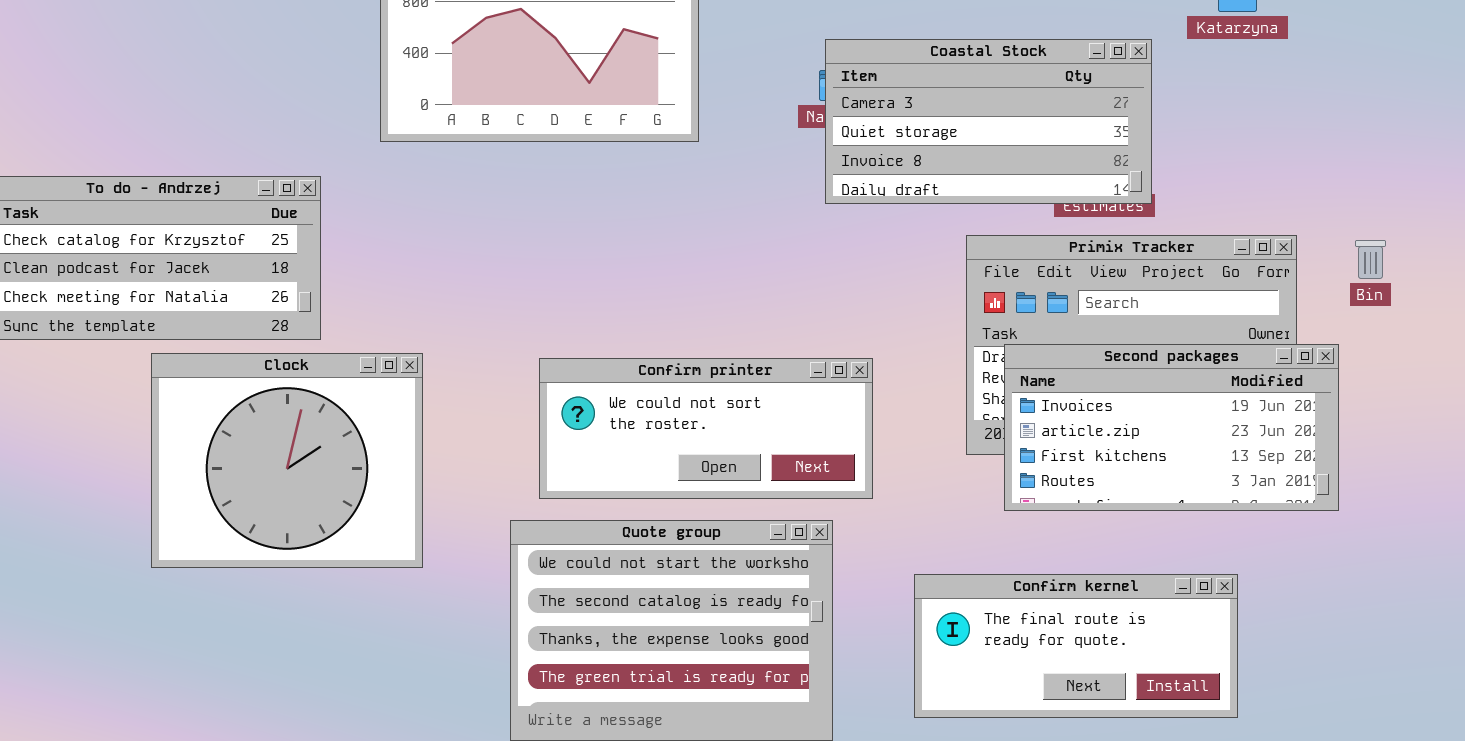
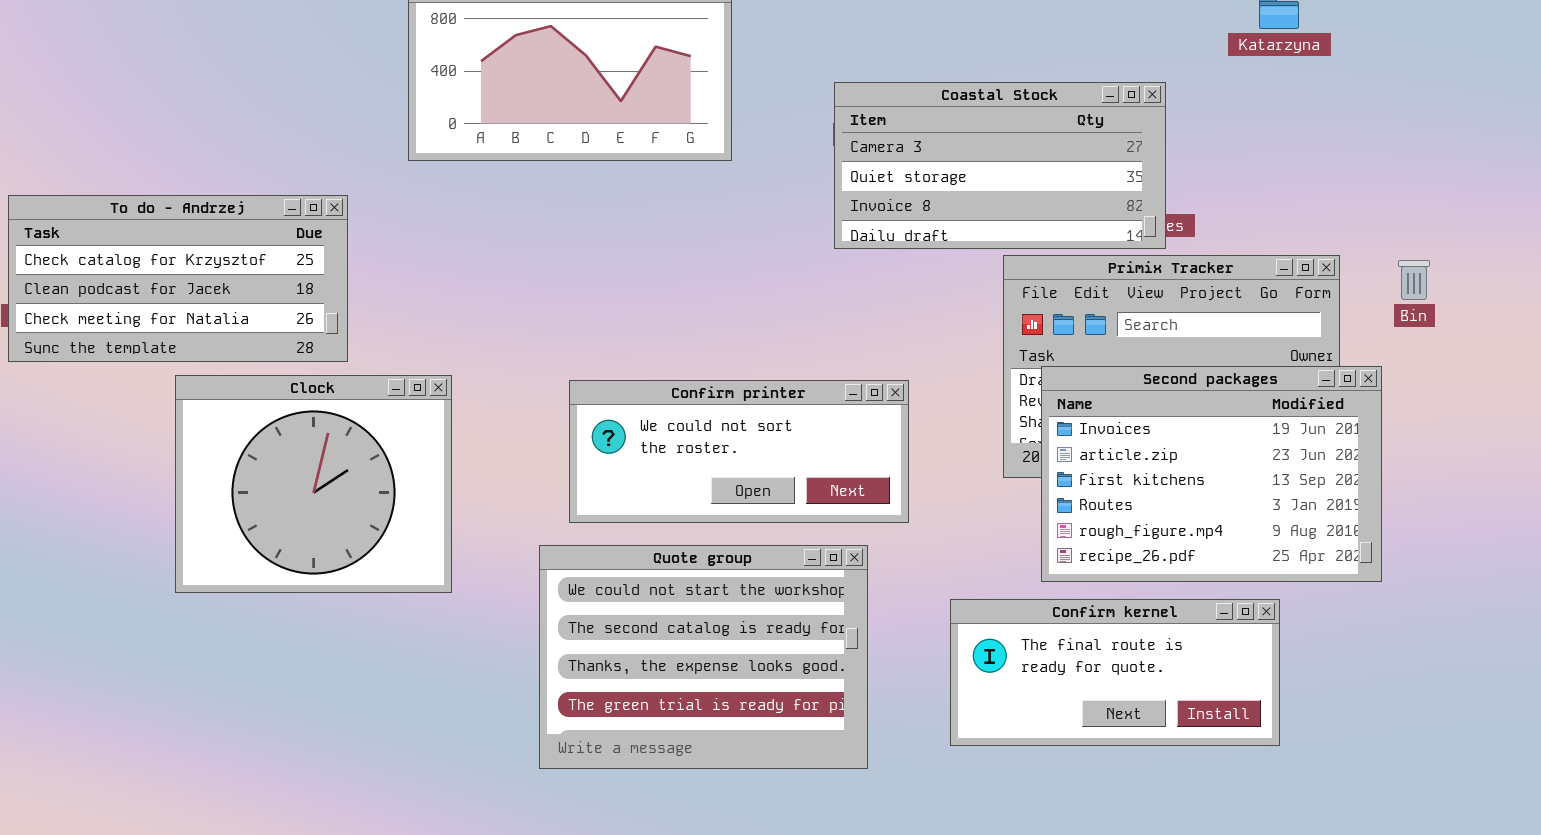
Coastal Stock: [825,39,1152,204] -> [834,82,1166,249], moved
Second packages: [1004,344,1339,511] -> [1041,366,1382,582], resized

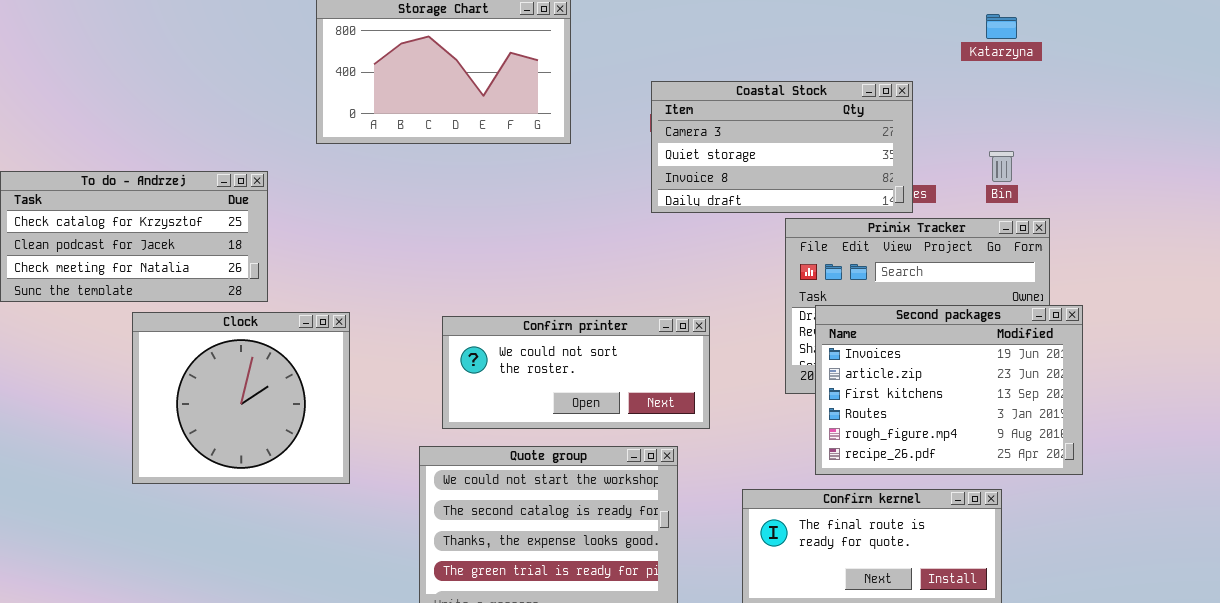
Bin: [1398,260,1430,300] -> [989,151,1014,182], moved

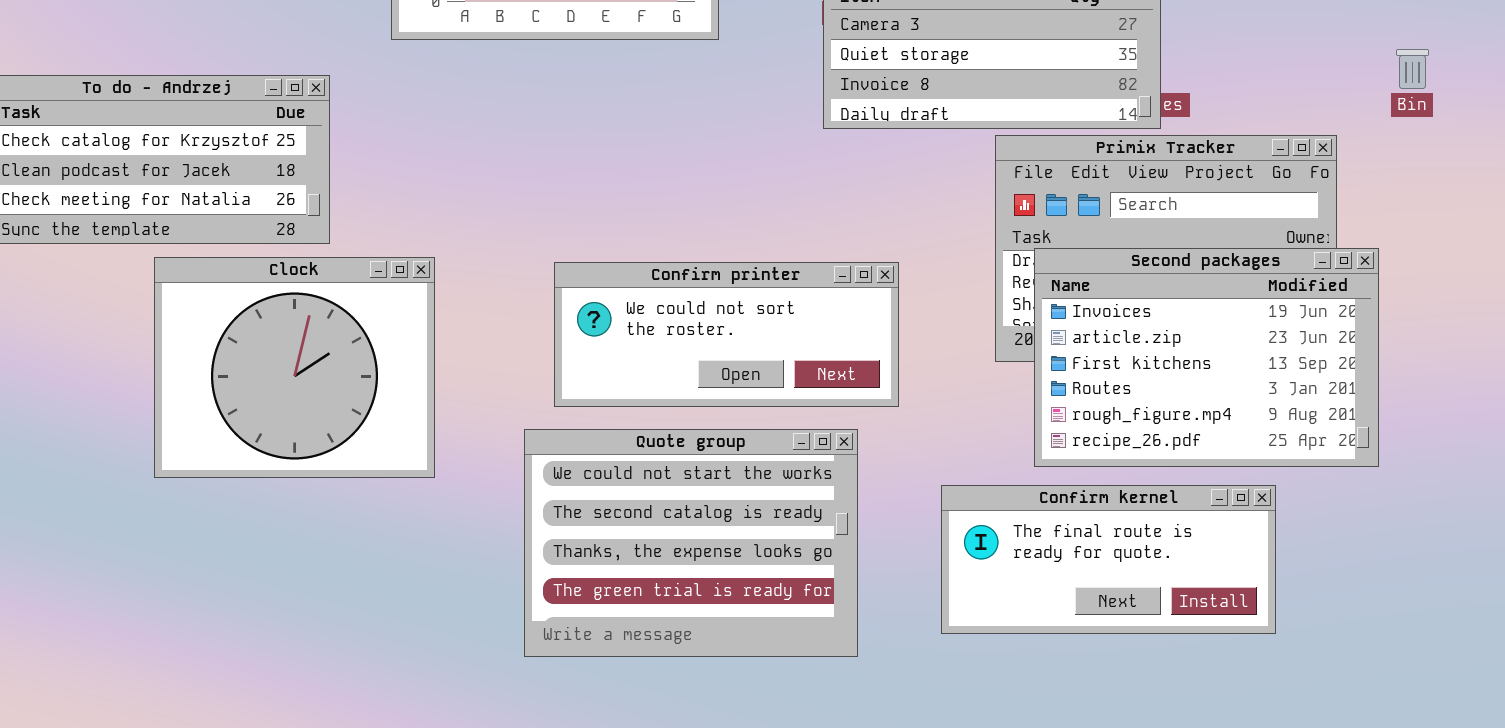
Bin: [989,151,1014,182] -> [1396,49,1429,89], moved

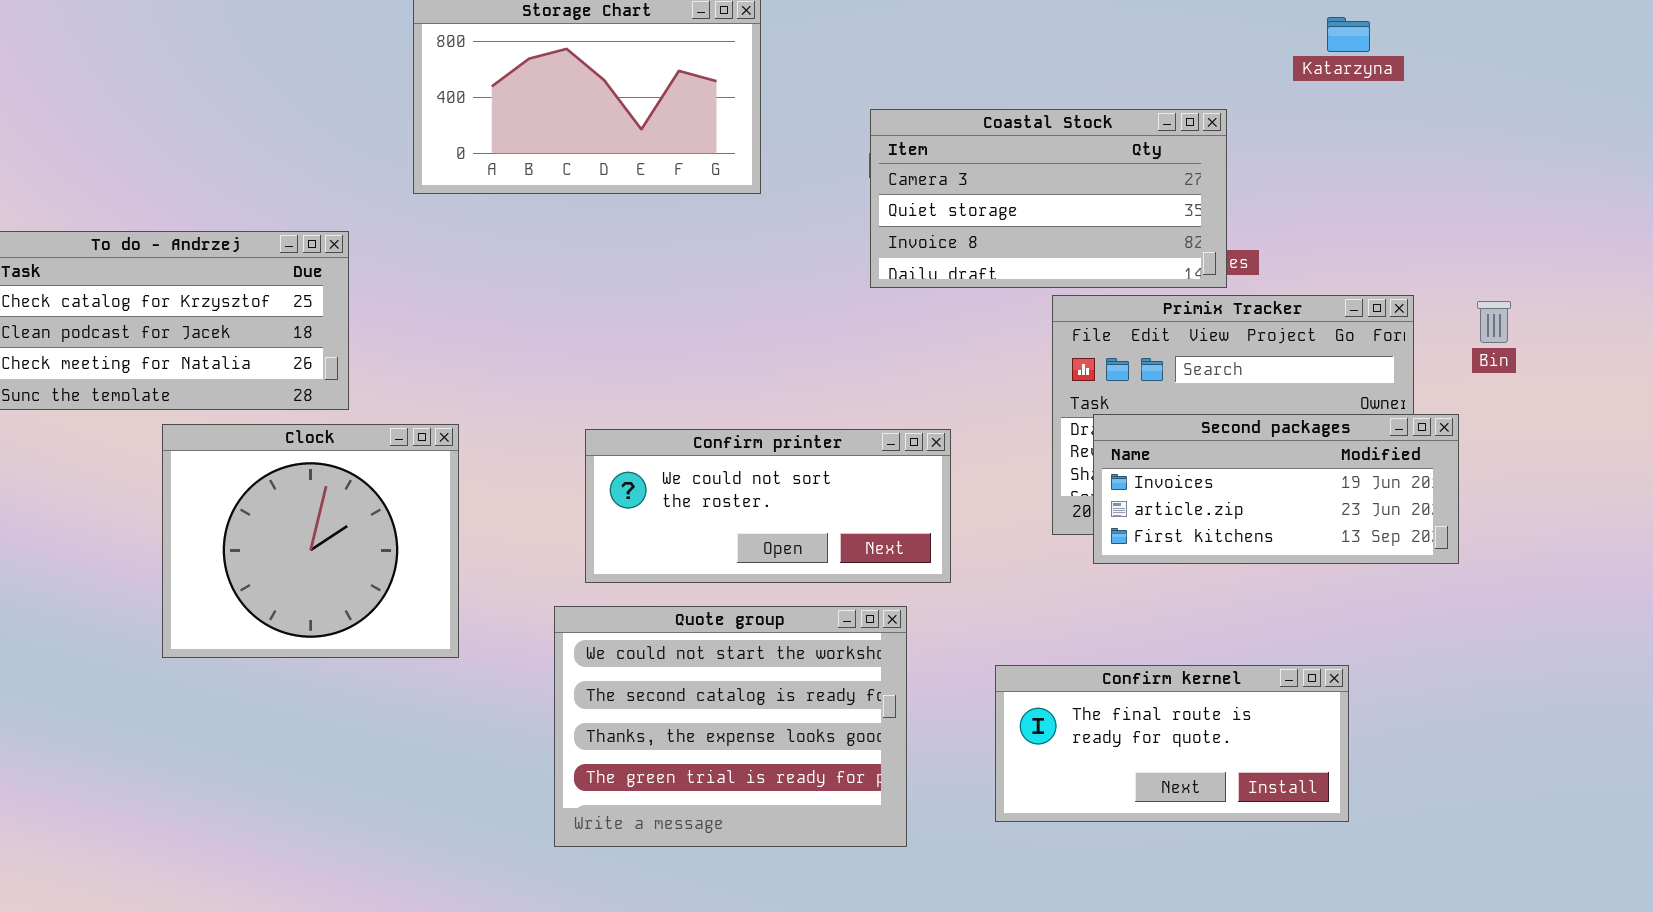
Bin: [1396,49,1429,89] -> [1477,301,1511,343], moved
Second packages: [1034,248,1379,467] -> [1093,414,1459,564], resized

